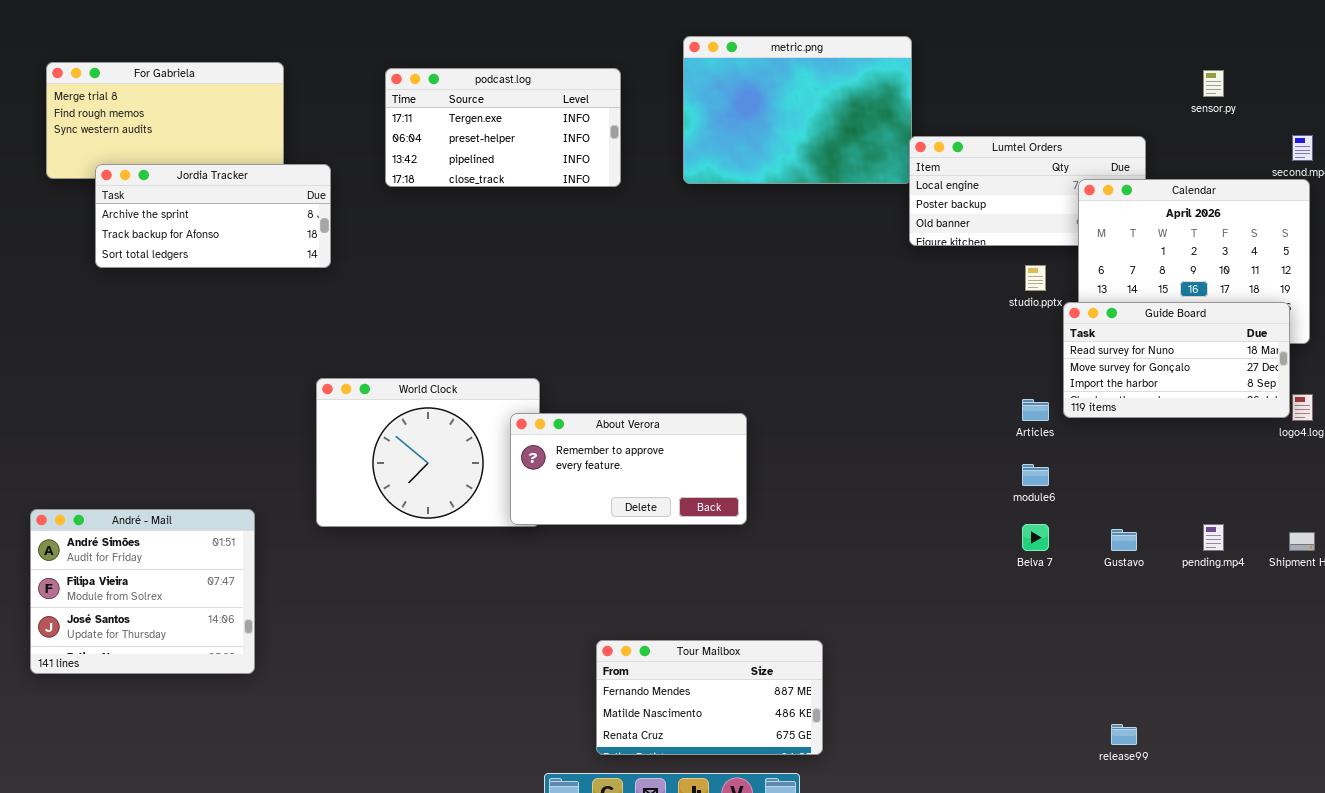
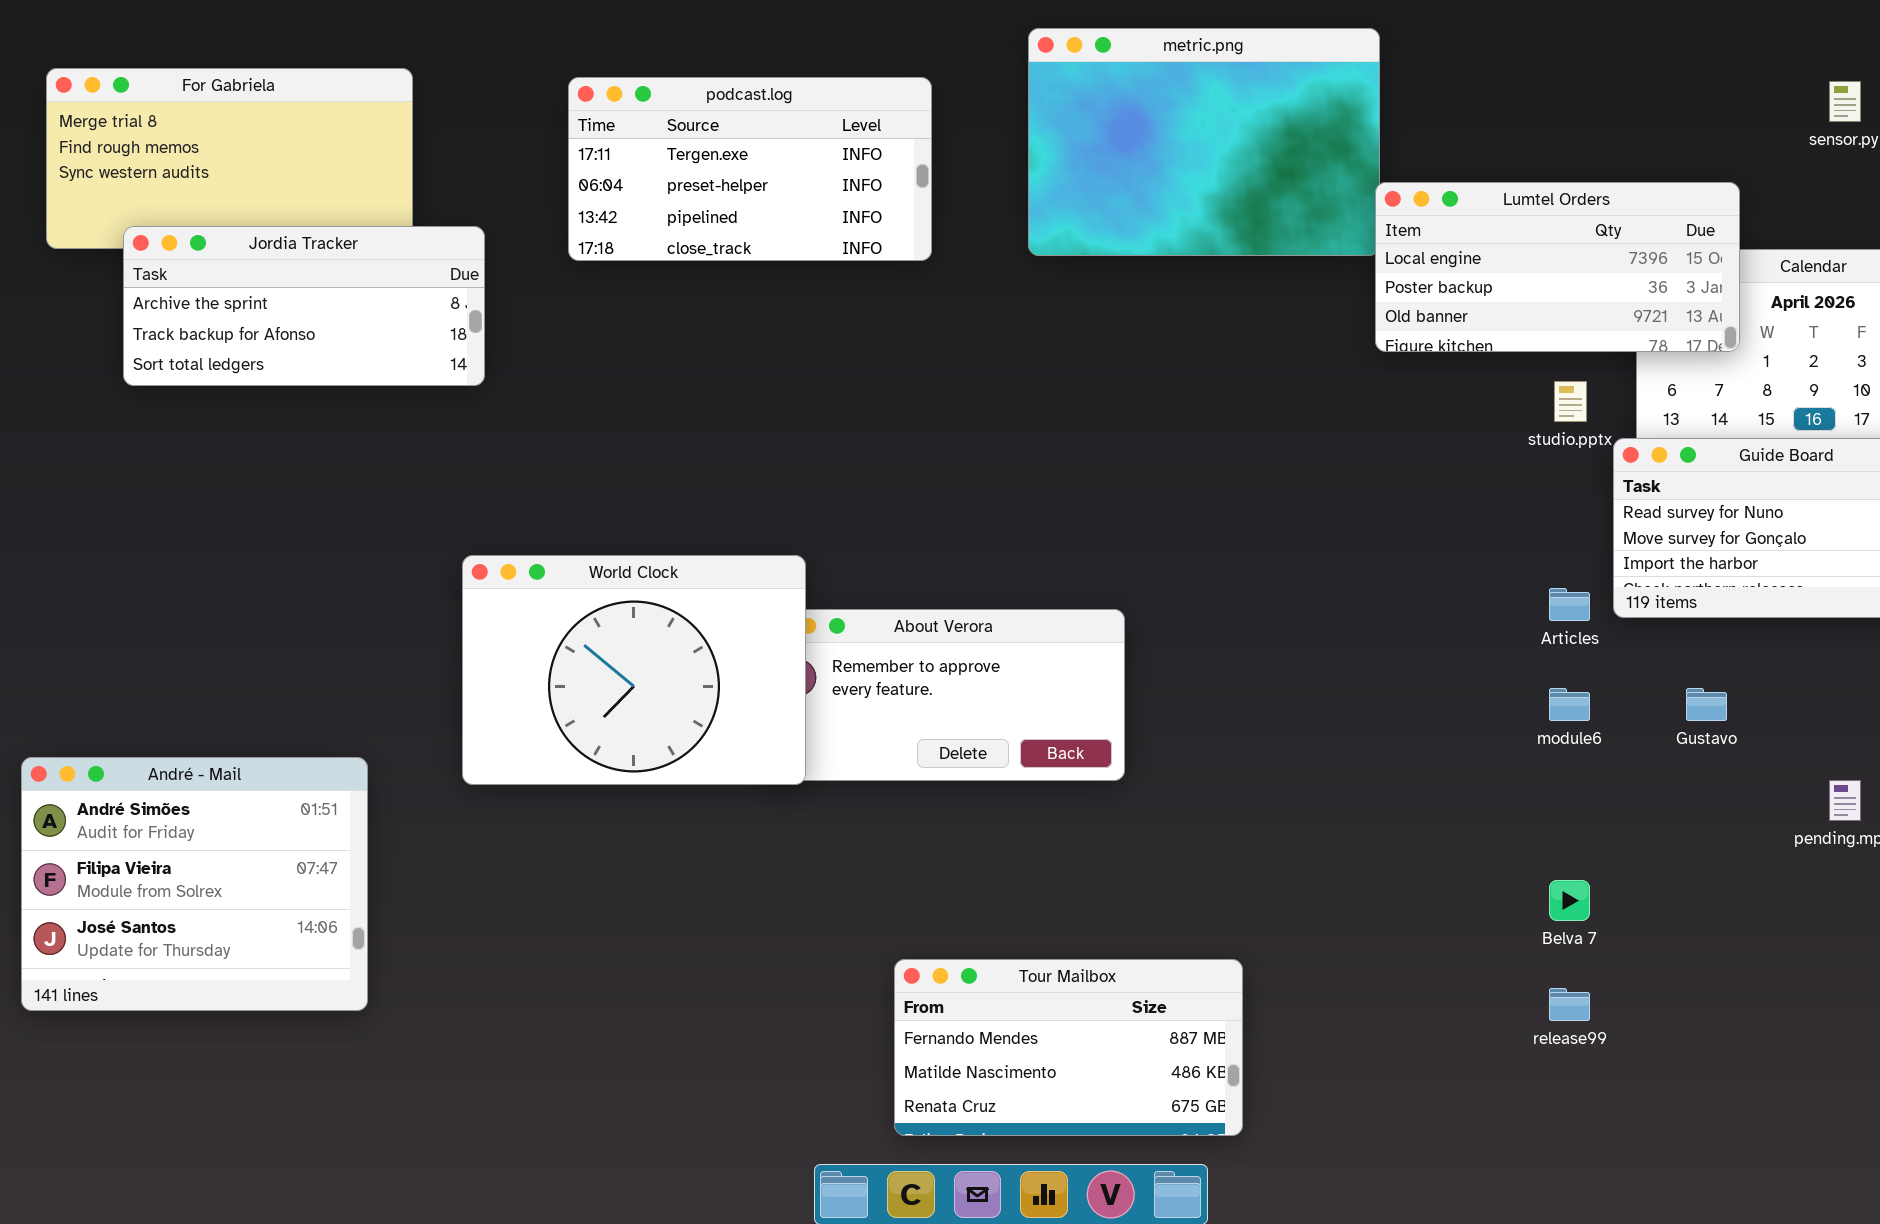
Lumtel Orders: [909,136,1146,246] -> [1375,182,1740,352], raised
World Clock: [316,378,540,527] -> [462,555,806,785], raised
Belva 7: [1022,524,1049,551] -> [1549,880,1590,921], moved
Gustavo: [1111,529,1137,551] -> [1686,688,1727,721], moved
release99: [1111,724,1137,745] -> [1549,988,1590,1021], moved

